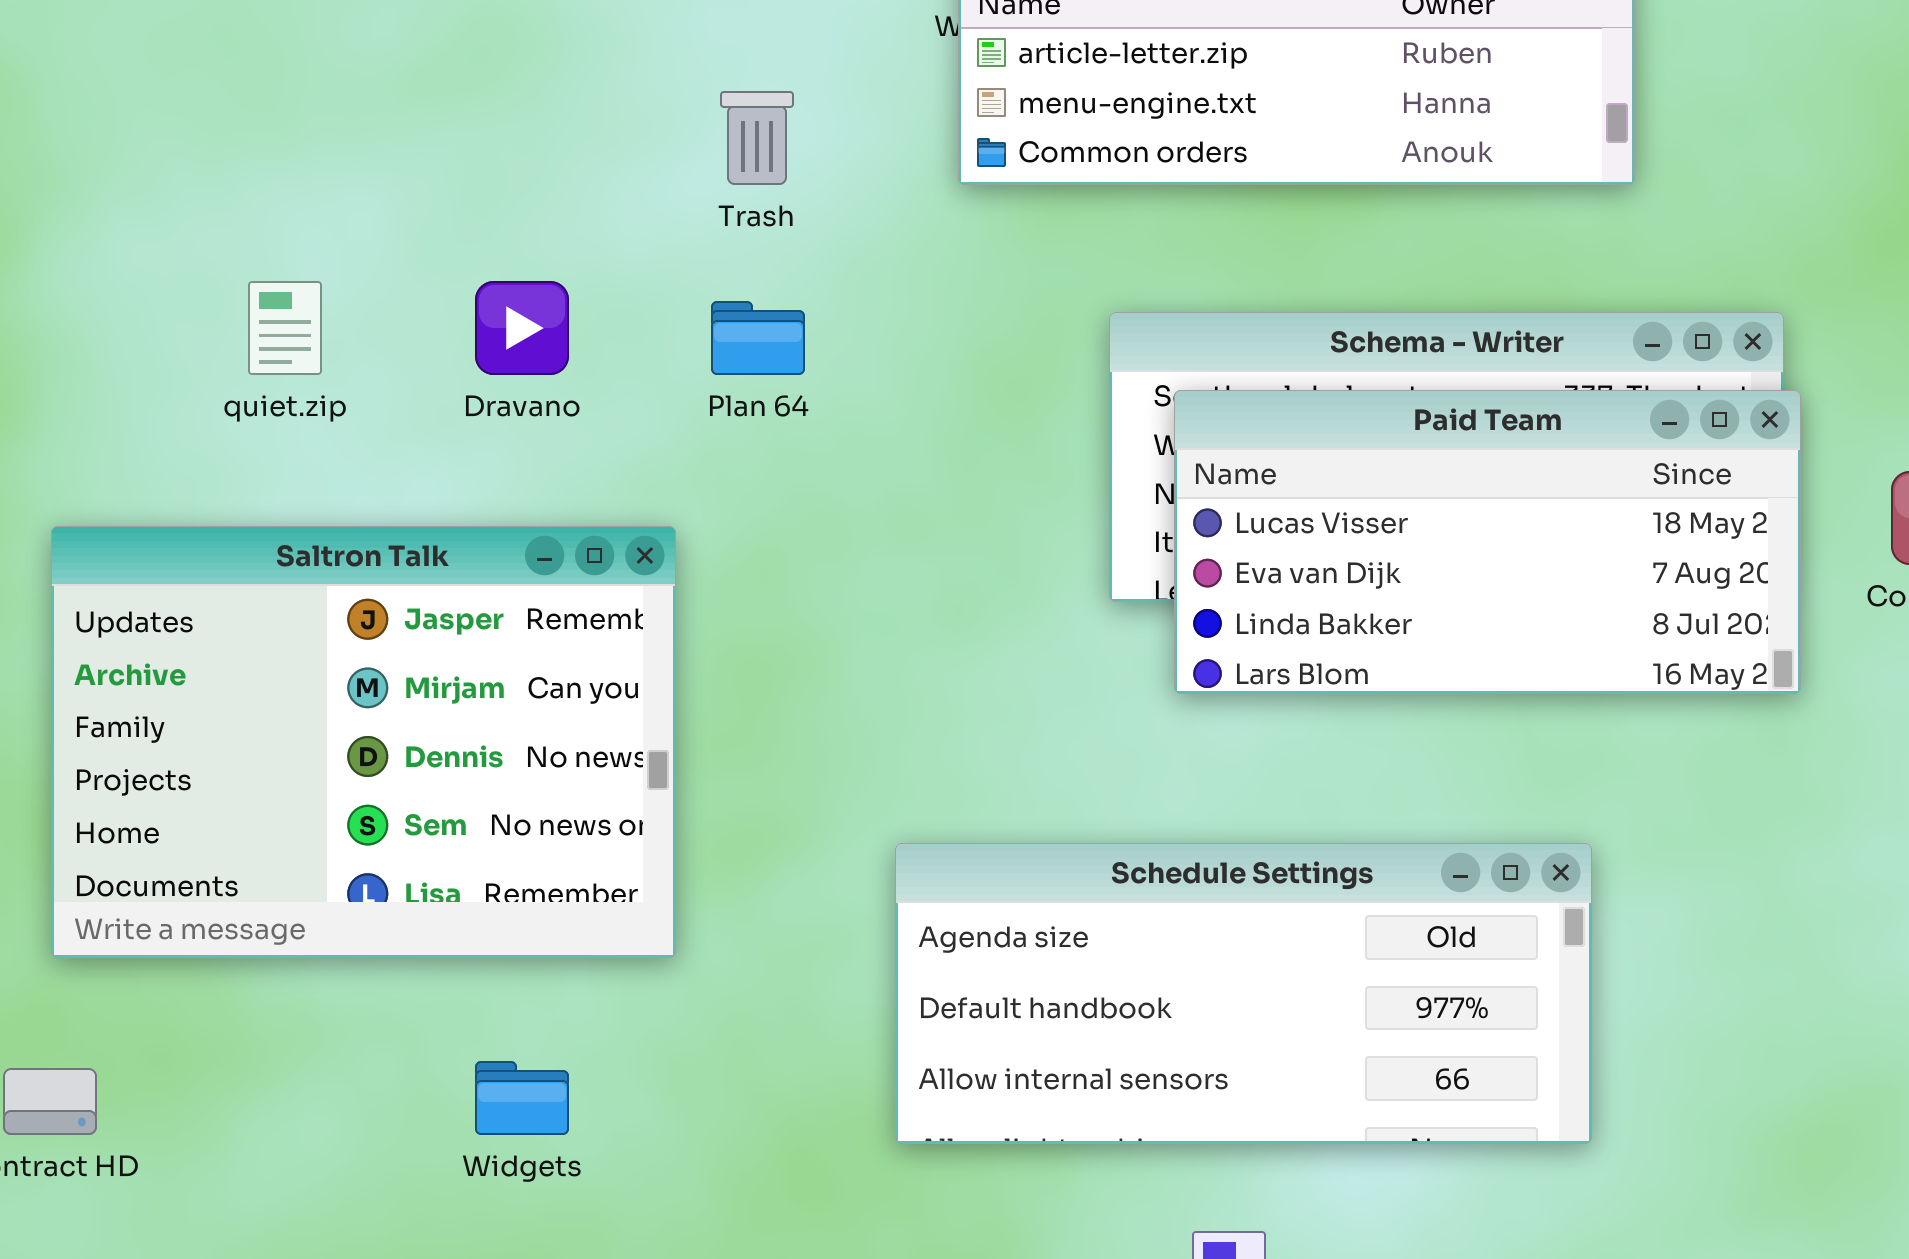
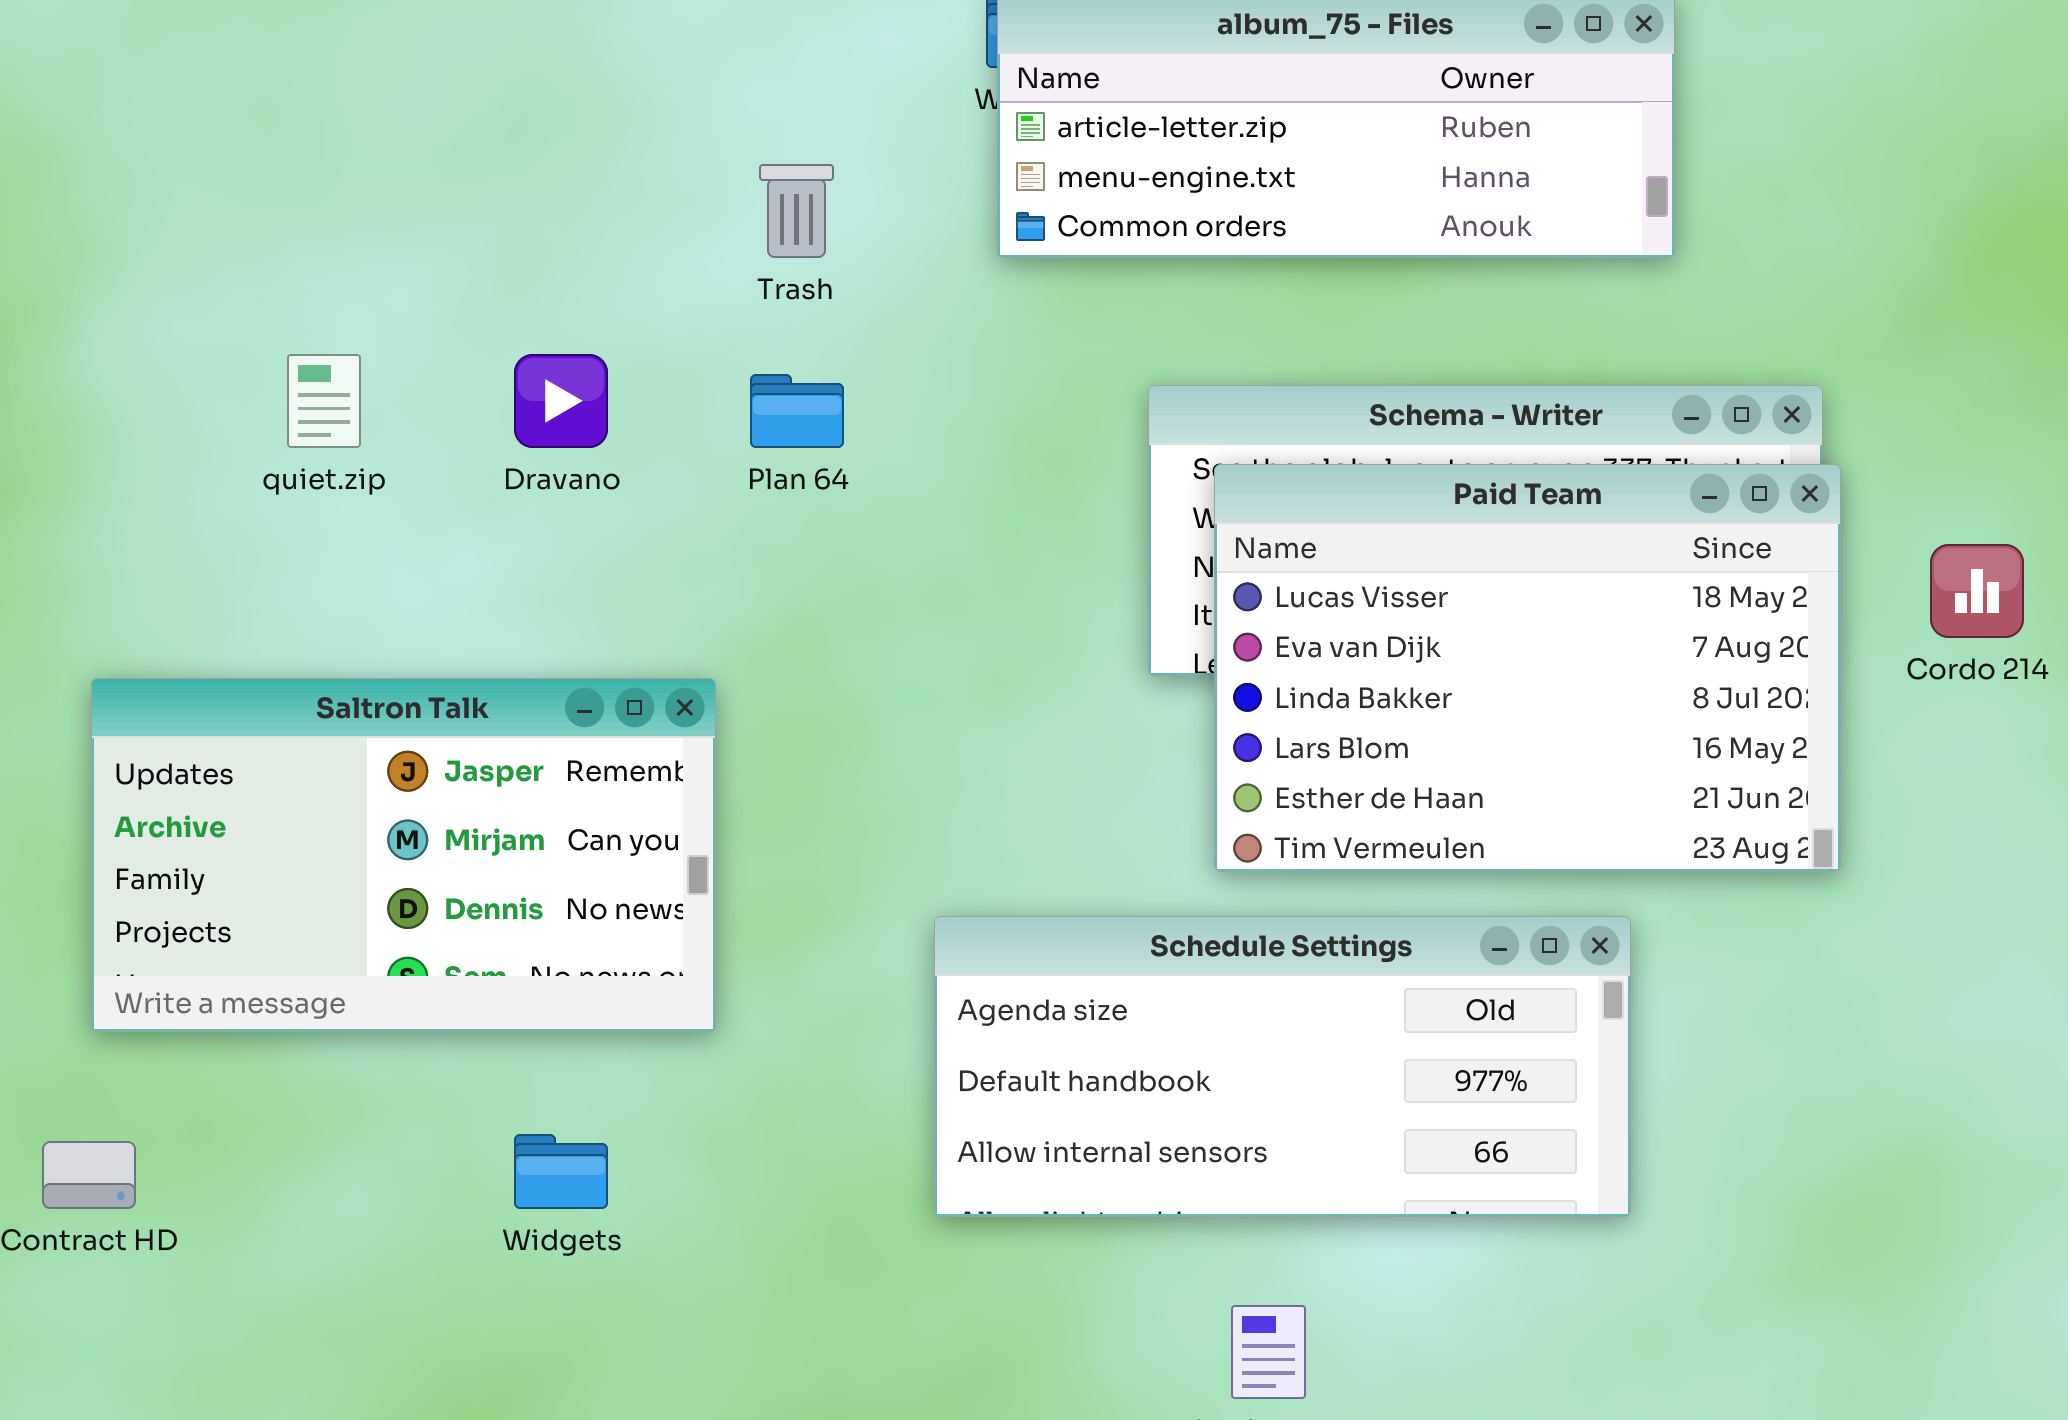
Paid Team: [1174,390,1801,694] -> [1214,464,1841,872], resized
Saltron Talk: [51,526,676,958] -> [91,678,716,1032], resized

